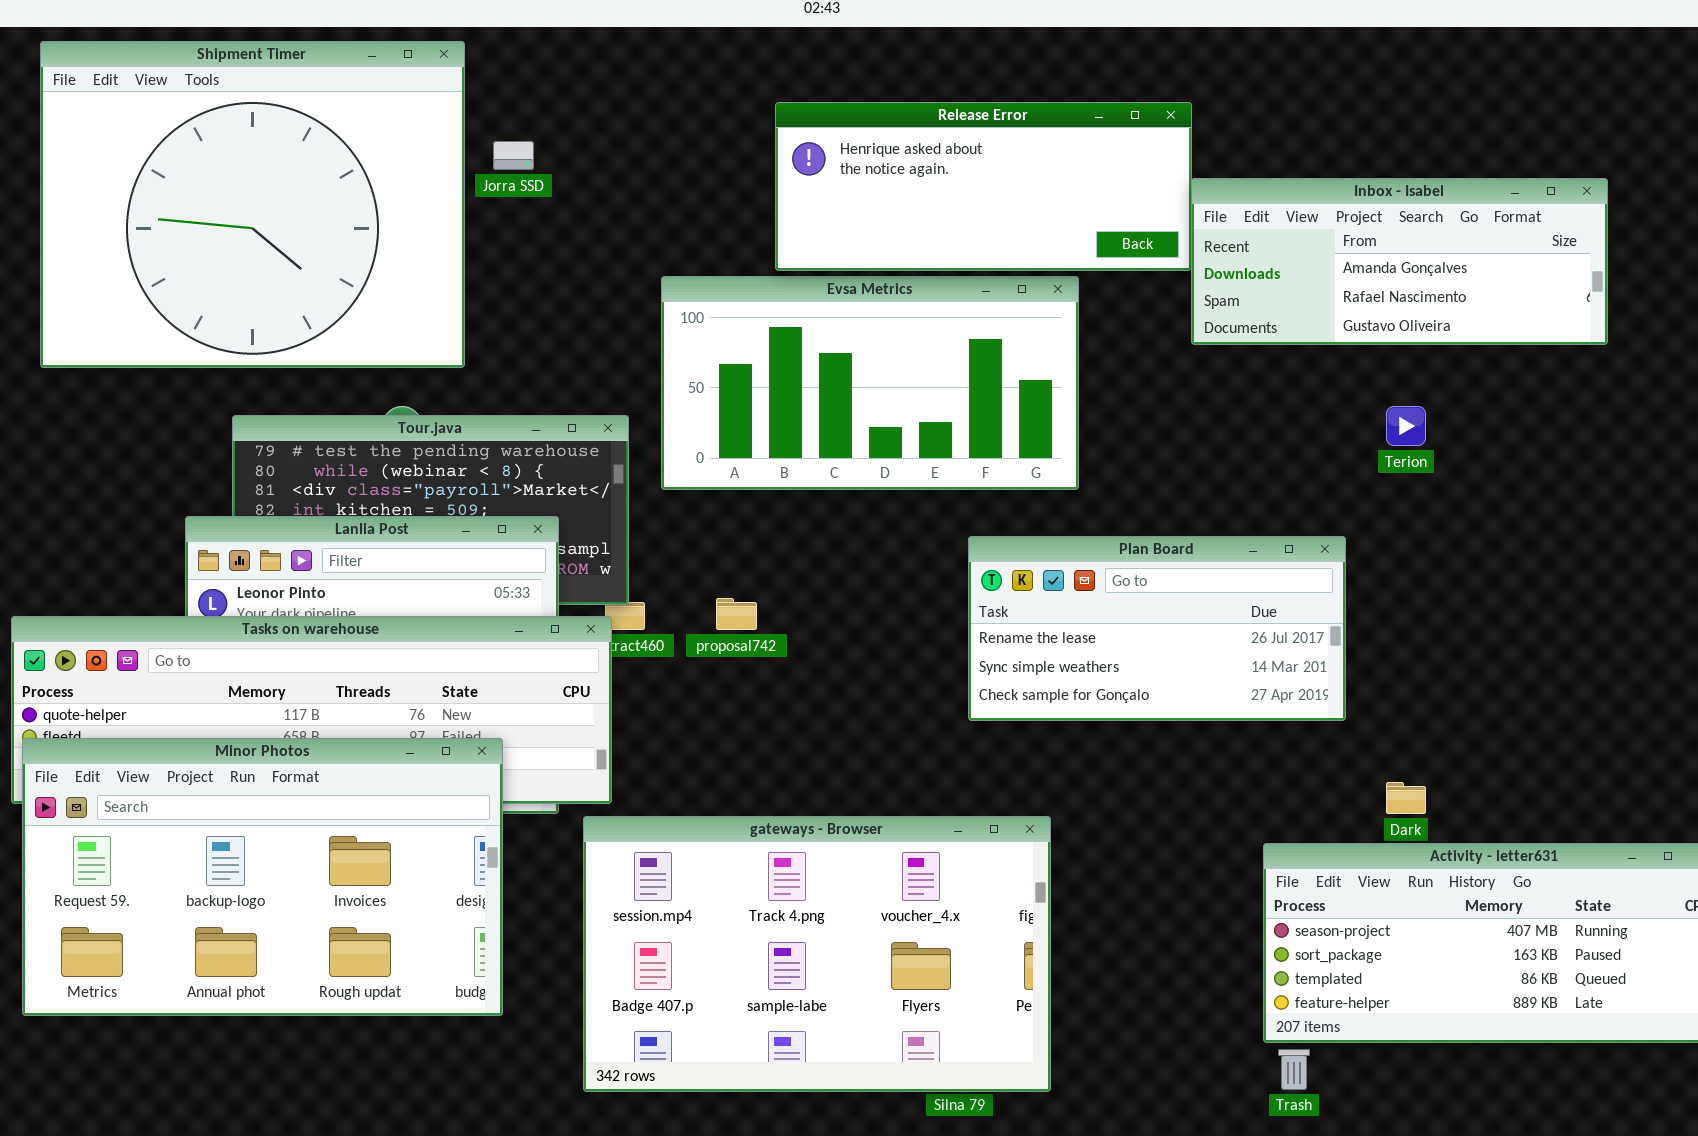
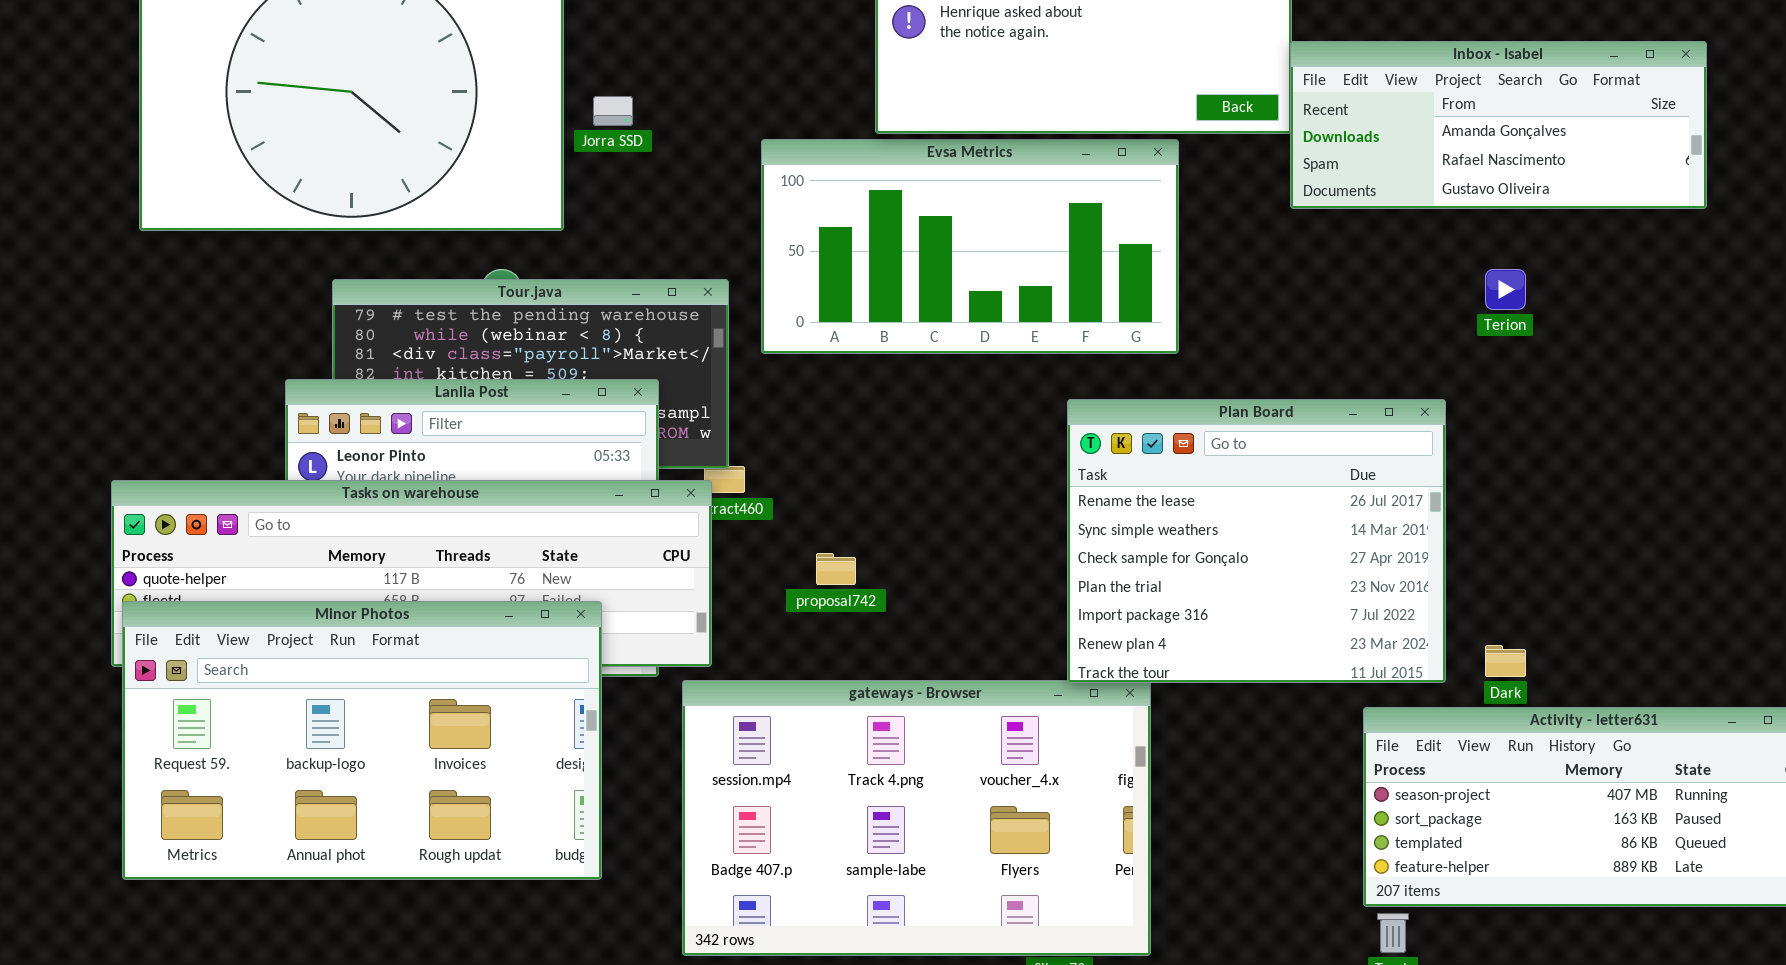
Jorra SSD: [493,141,534,170] -> [593,96,633,126], moved
Plan Board: [968,536,1346,721] -> [1067,399,1446,683], resized
proposal742: [716,598,757,630] -> [816,553,856,585], moved

